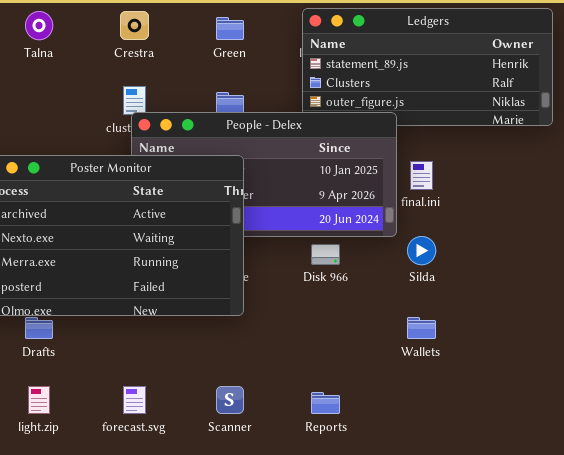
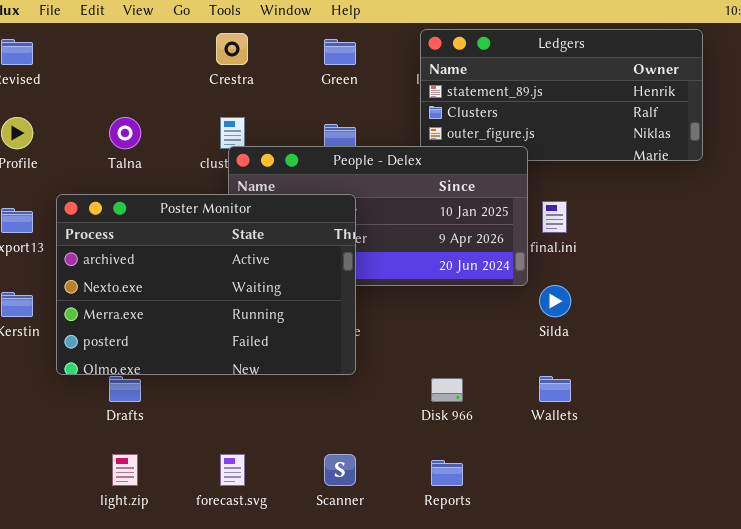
Talna: [25,11,53,40] -> [109,117,141,149], moved
Disk 966: [311,244,340,265] -> [431,378,463,402], moved

